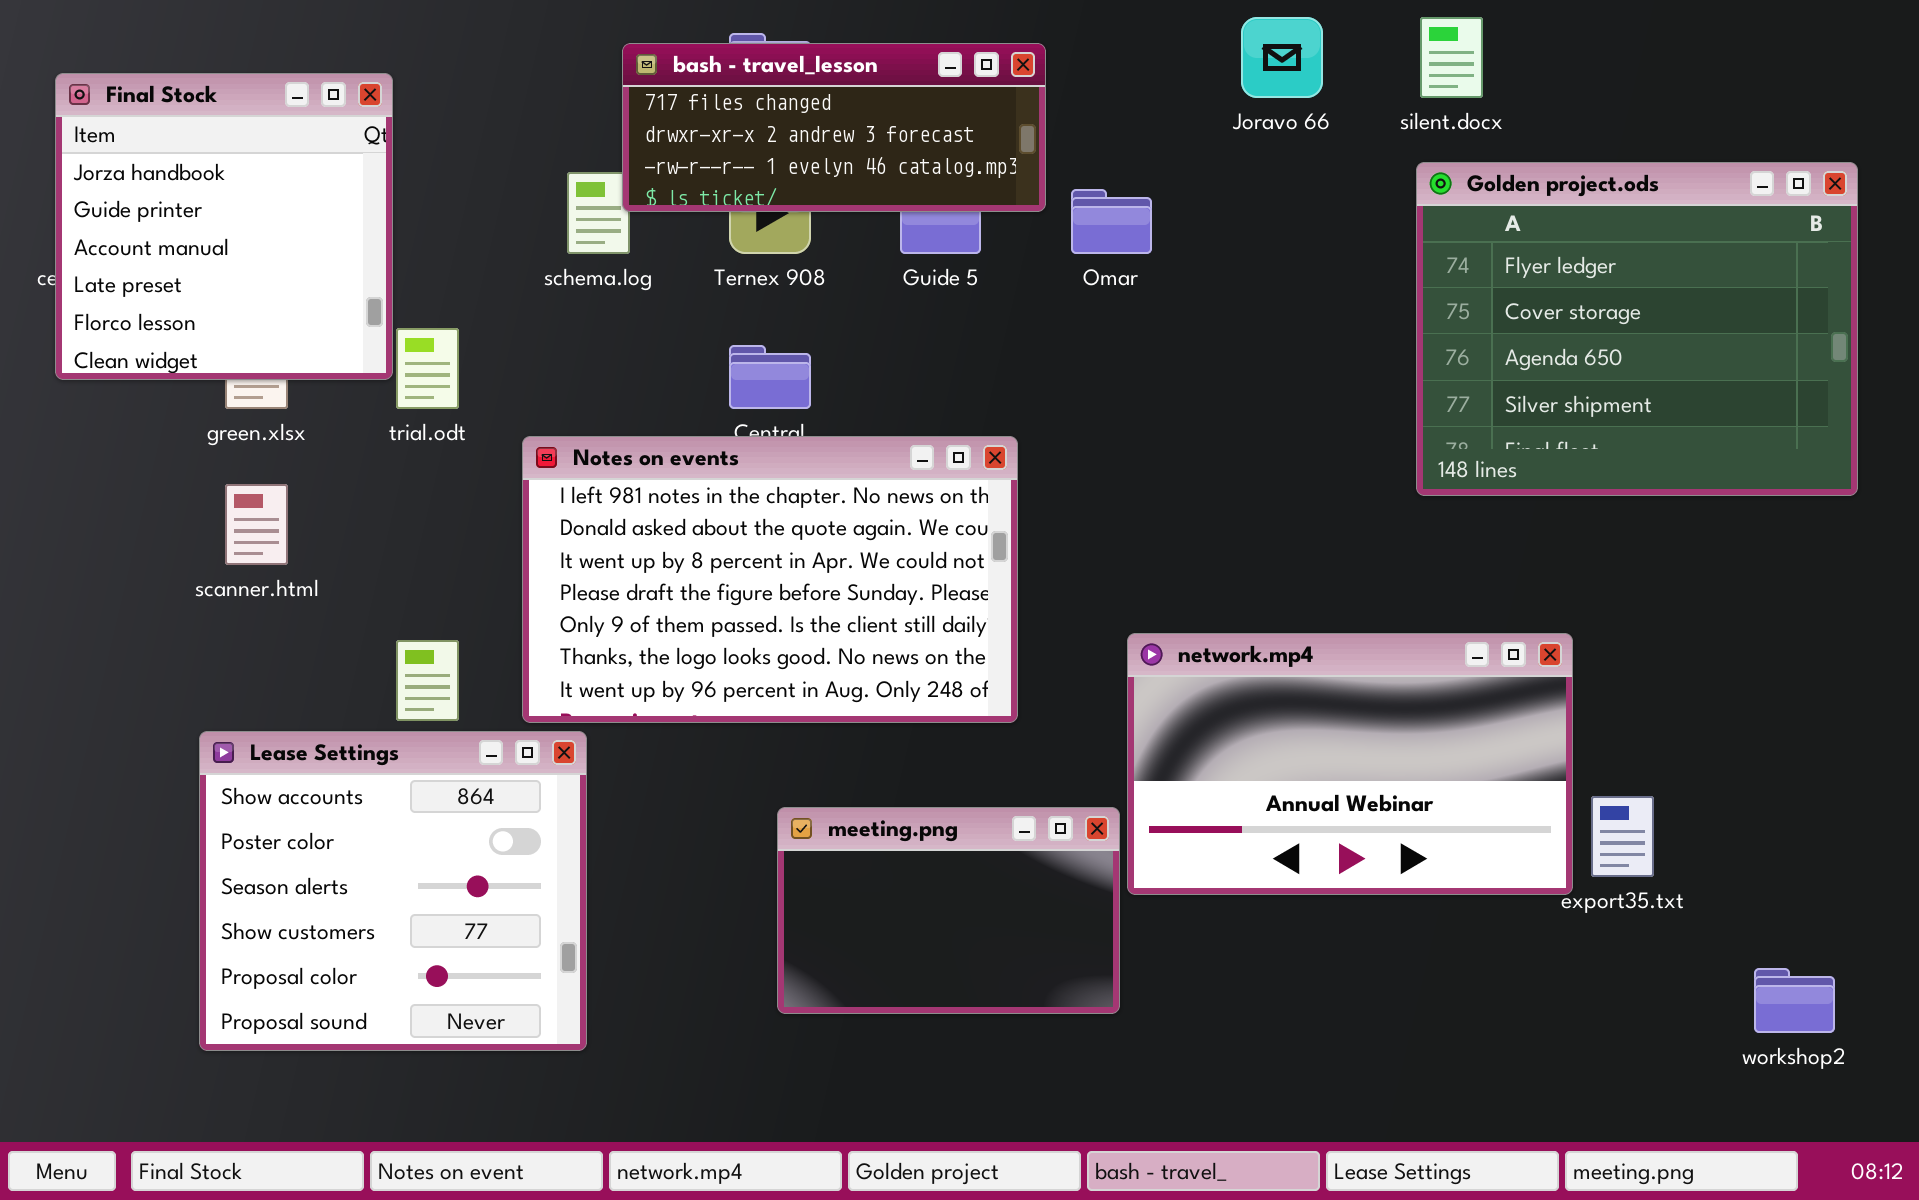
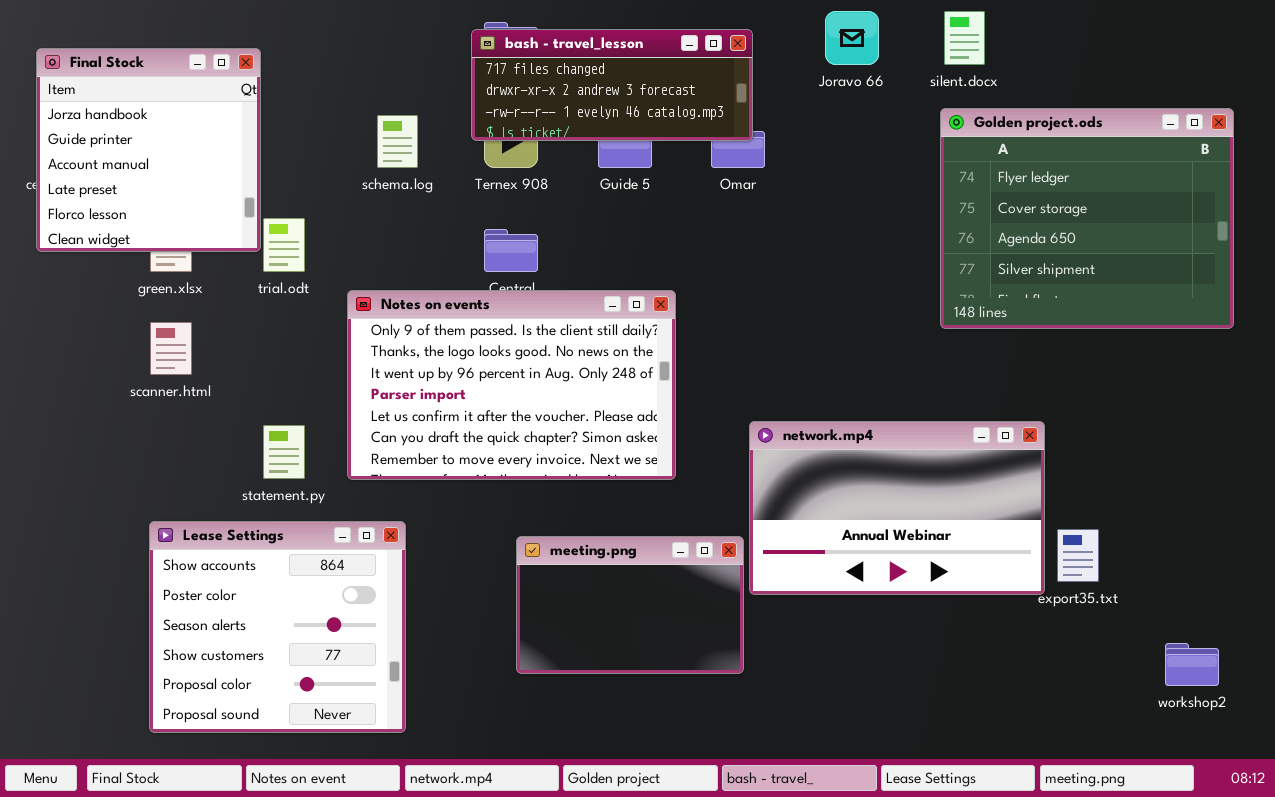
bash - travel_lesson: [622,43,1046,212] -> [471,29,753,141], moved
Notes on events: [522,436,1018,723] -> [347,290,676,480], scrolled down 4 rows
Lease Settings: [199,731,587,1051] -> [149,521,406,733], moved

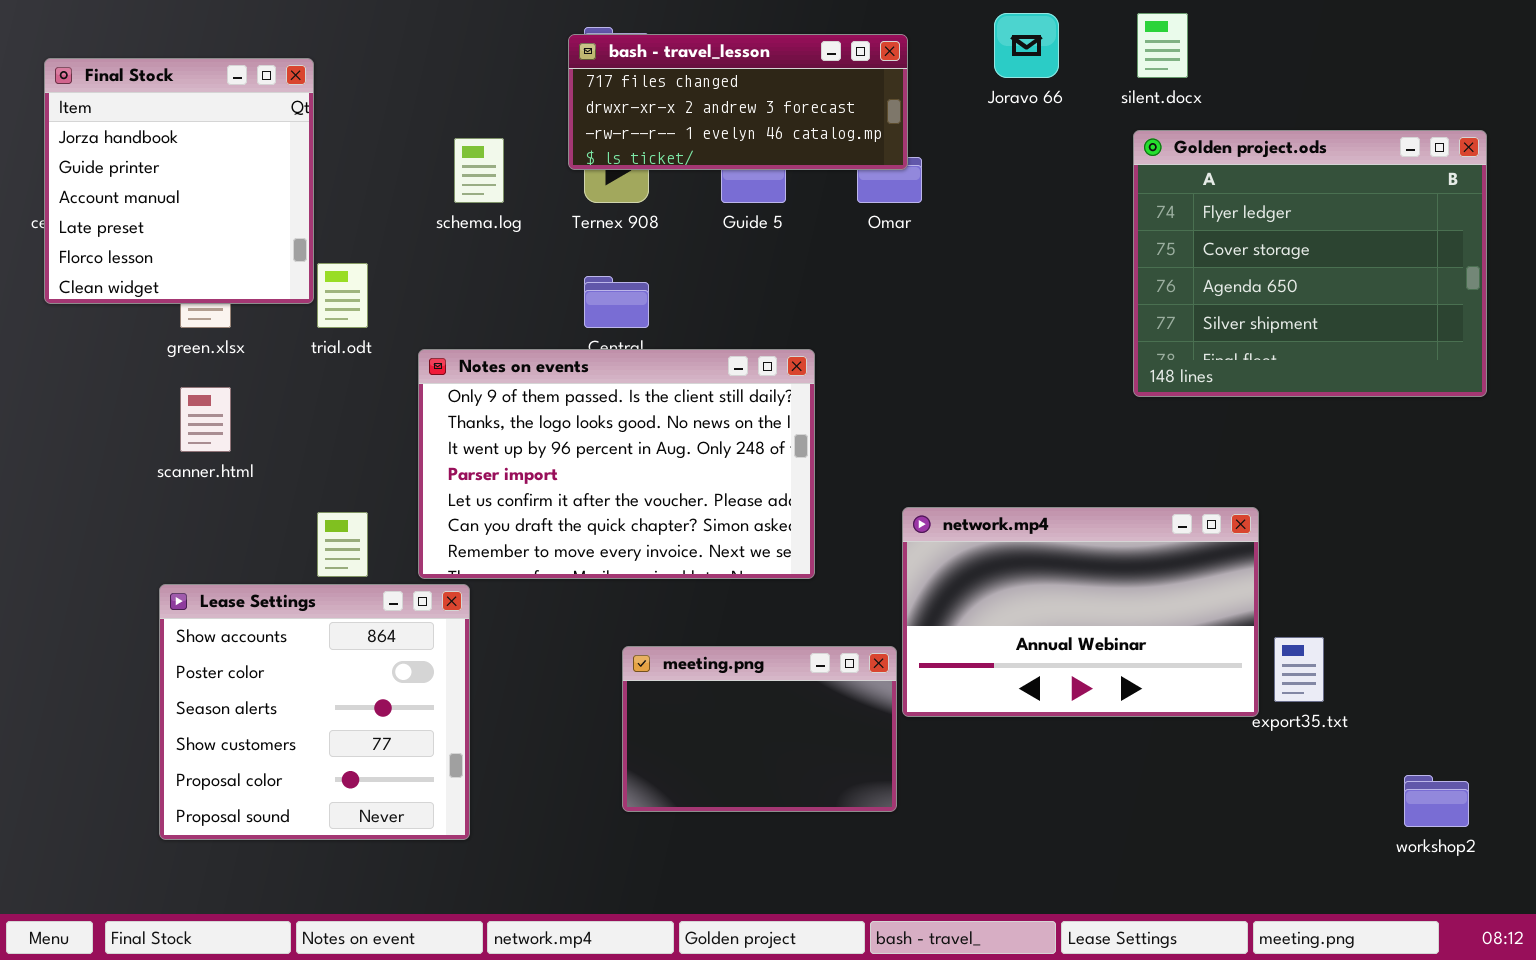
Lease Settings: [149,521,406,733] -> [159,584,470,840], moved

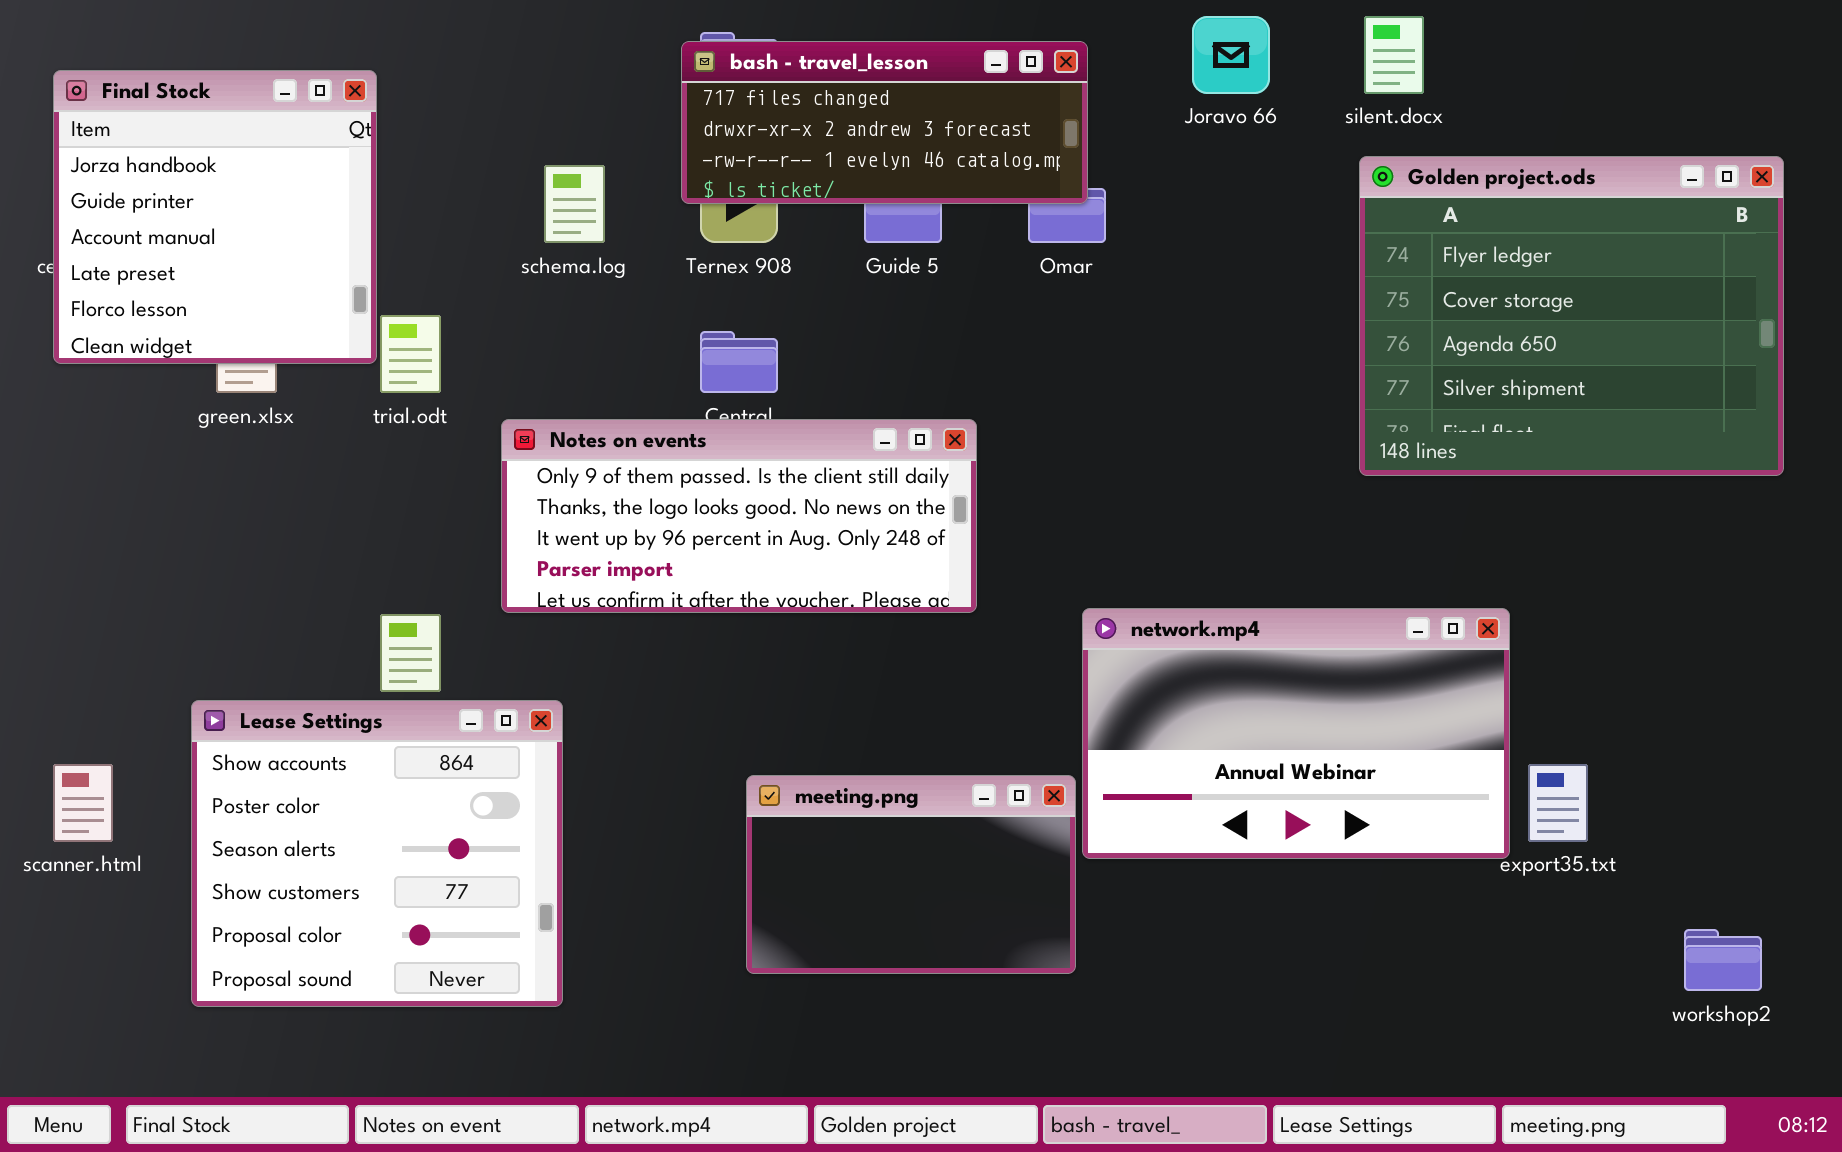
Notes on events: [418,349,815,579] -> [501,419,977,613], resized
scanner.html: [180,387,231,452] -> [53,764,113,842], moved

